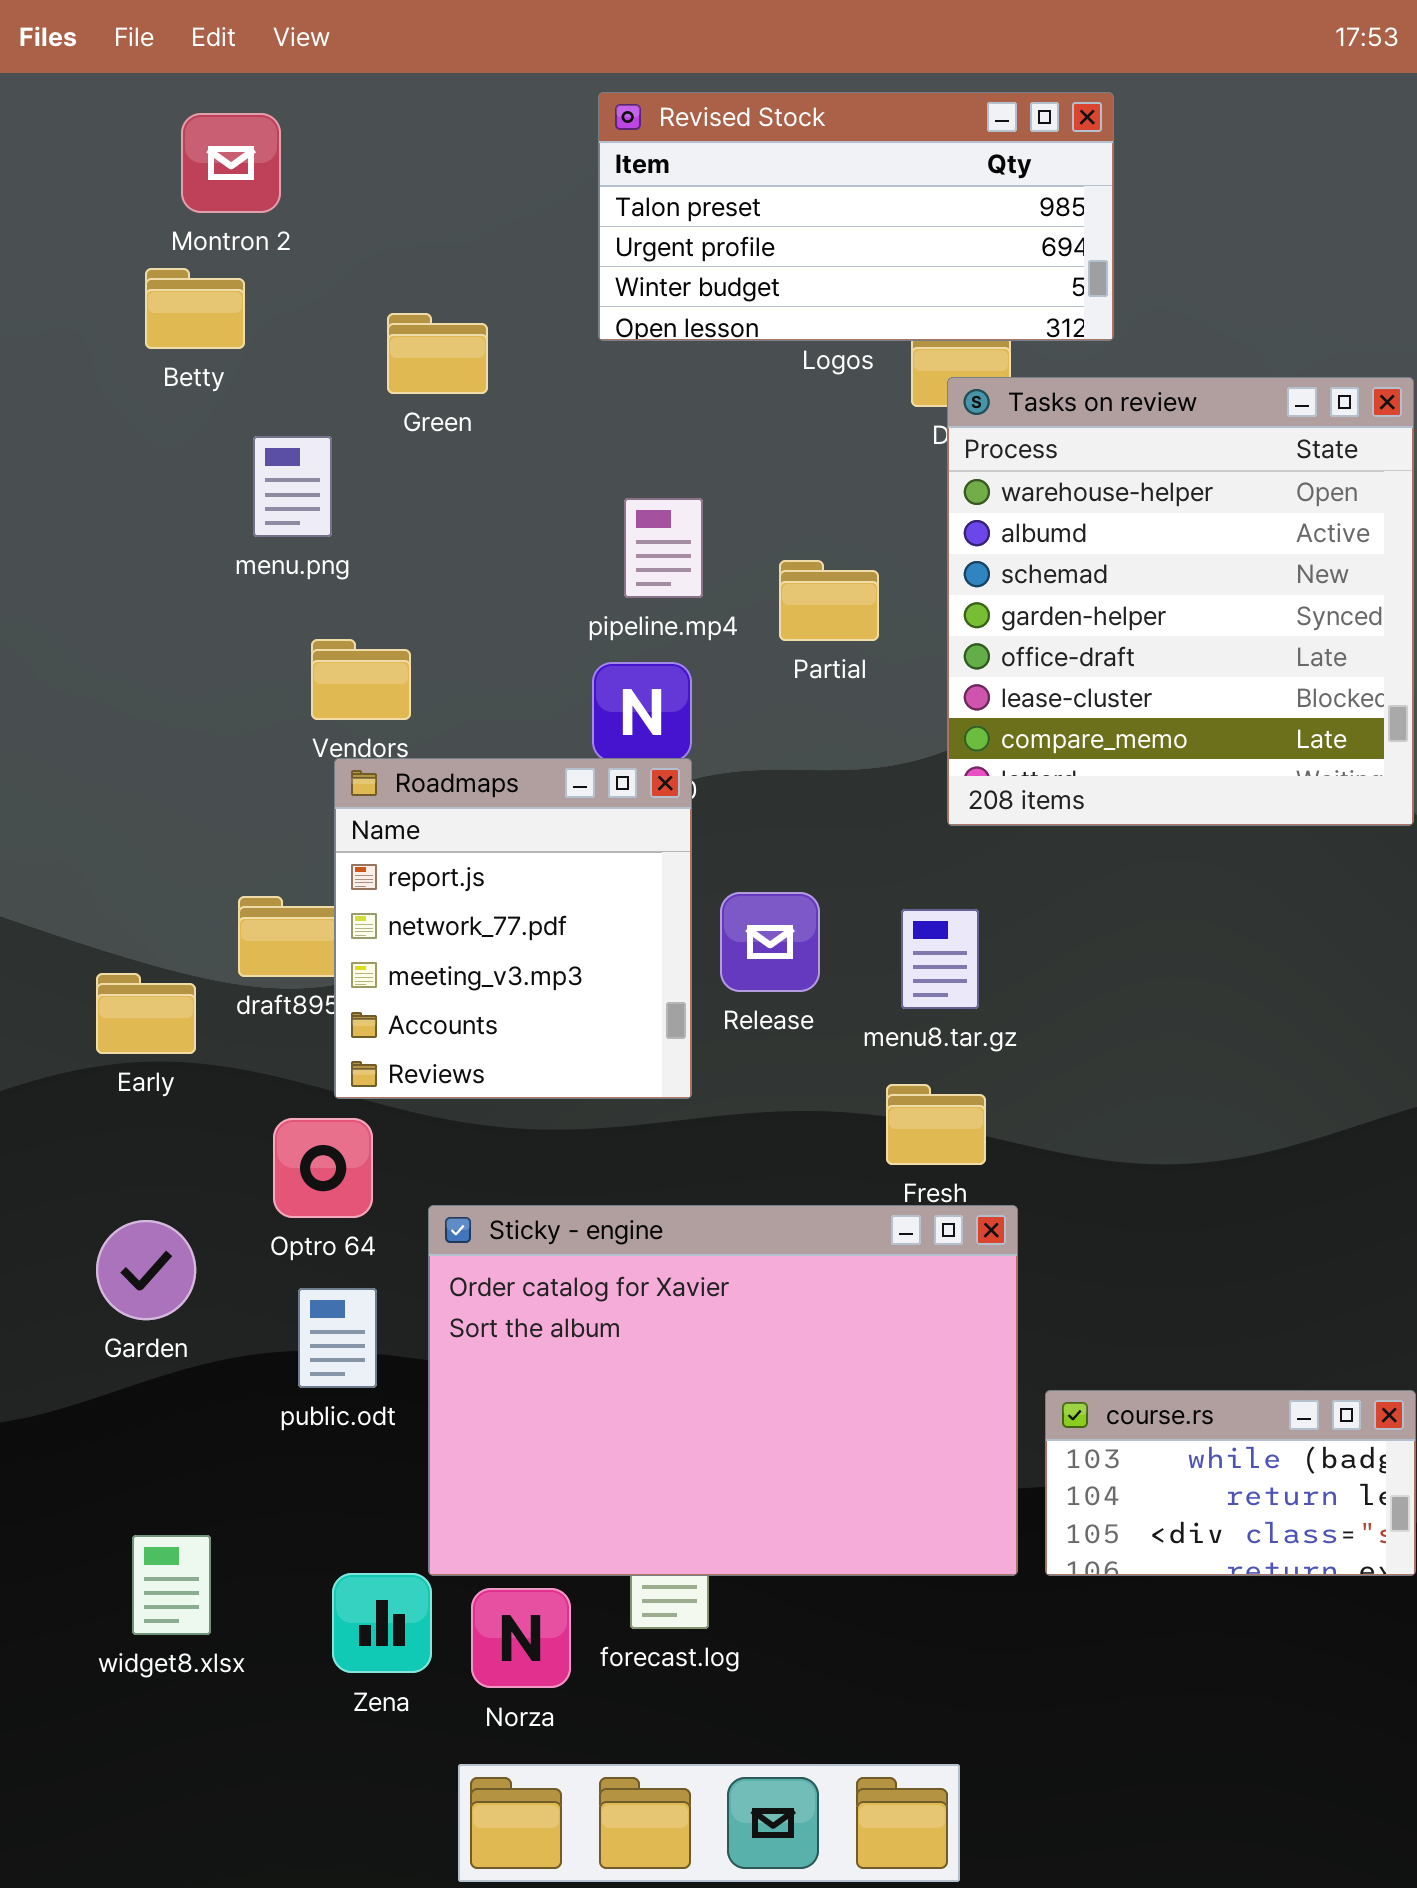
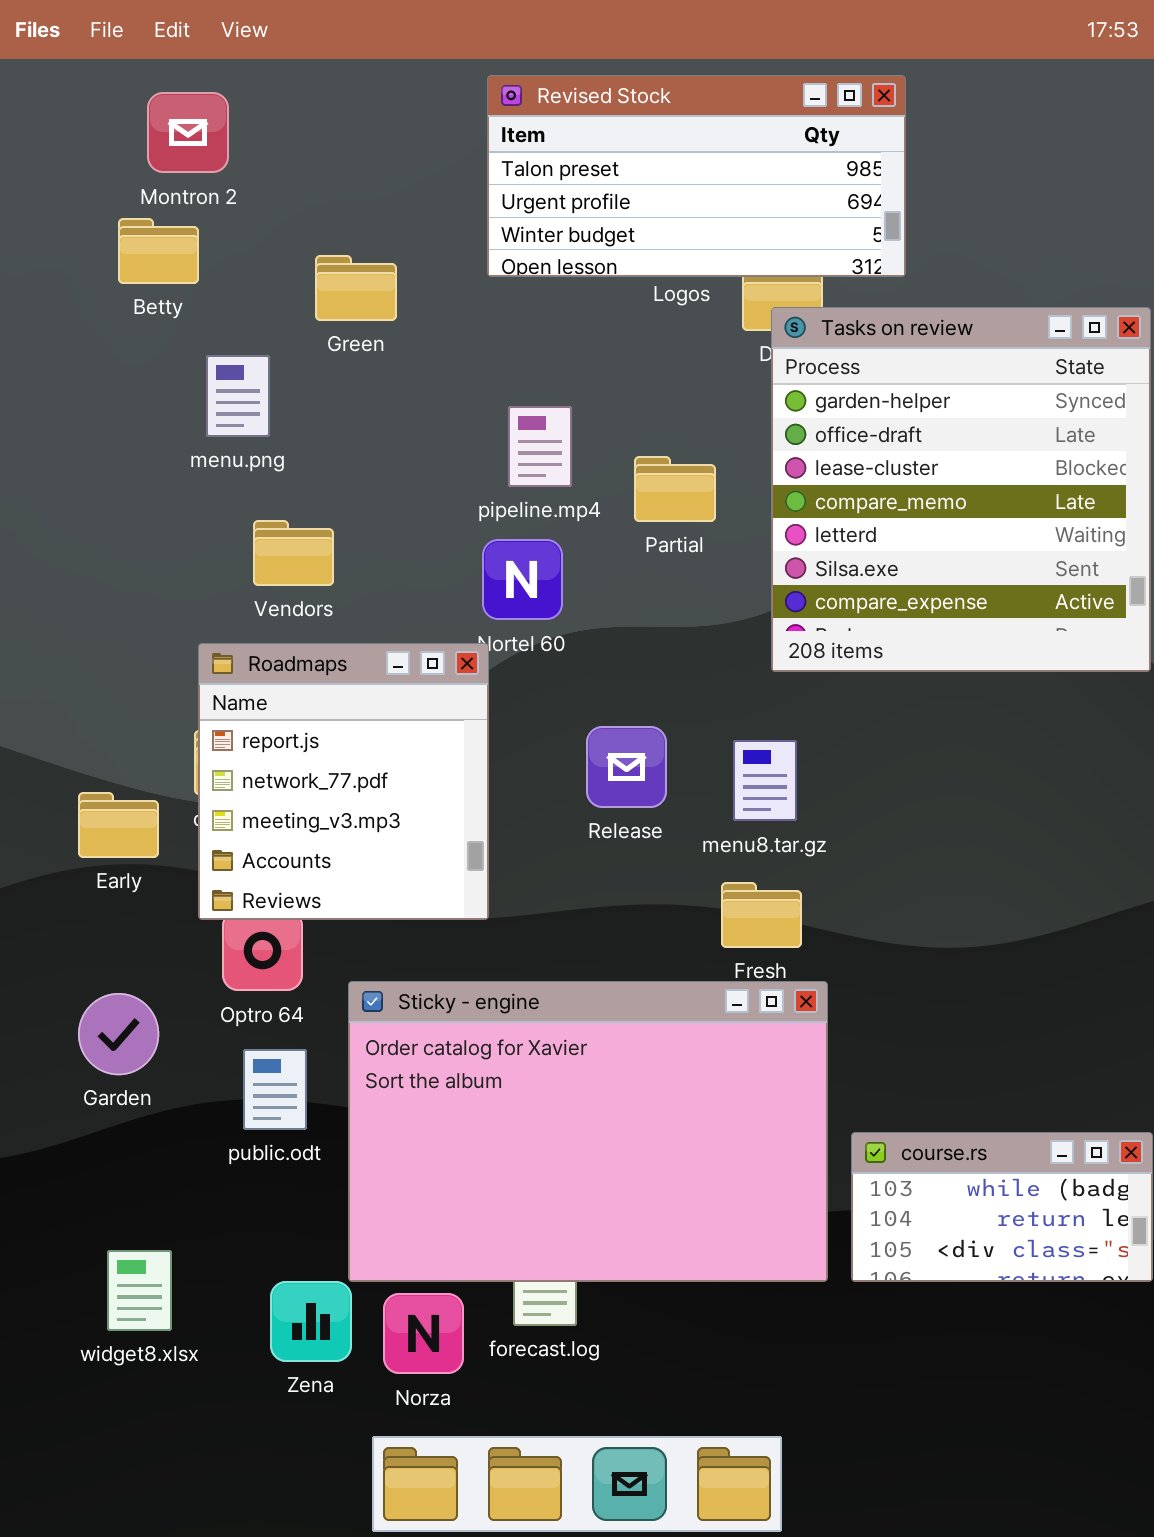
Tasks on review: [947,377,1414,826] -> [771,307,1151,672], scrolled down 3 rows
Roadmaps: [334,758,692,1099] -> [198,643,489,920], moved

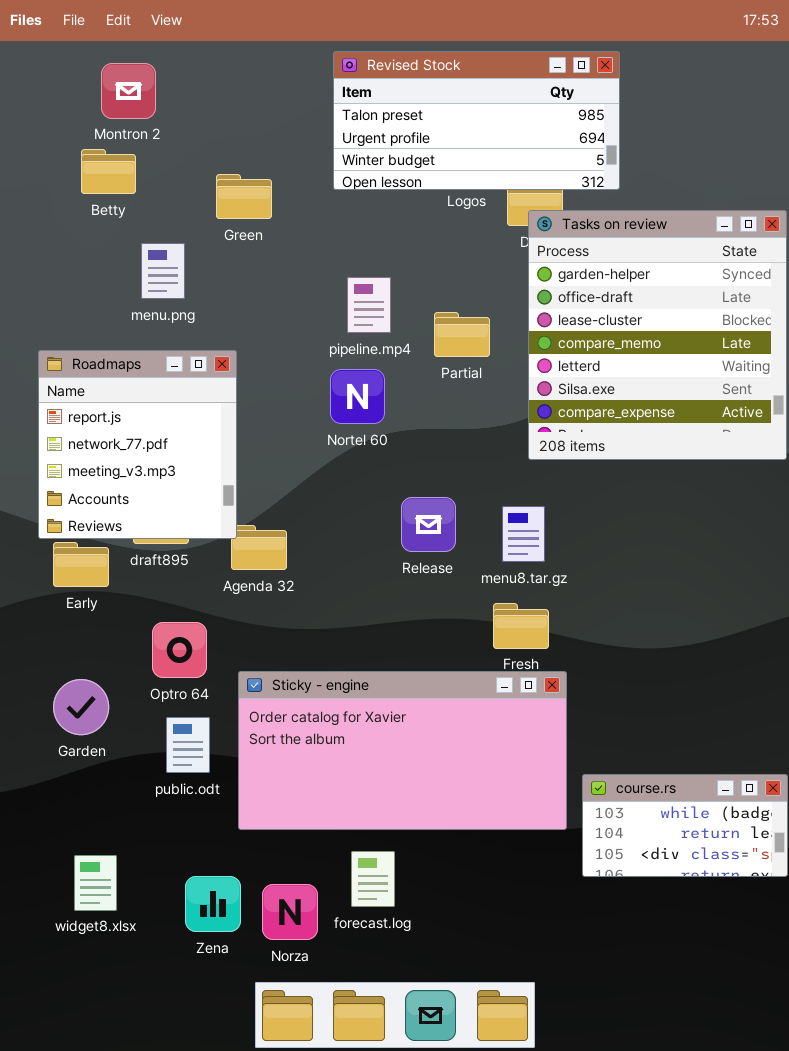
Roadmaps: [198,643,489,920] -> [38,350,237,539], moved
Sticky - engine: [348,981,828,1282] -> [238,671,567,830], resized

